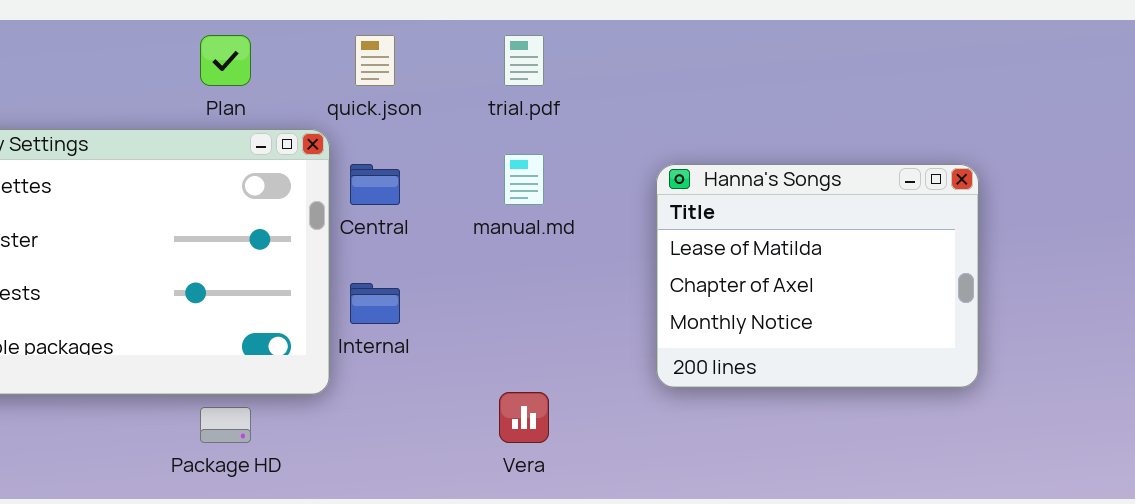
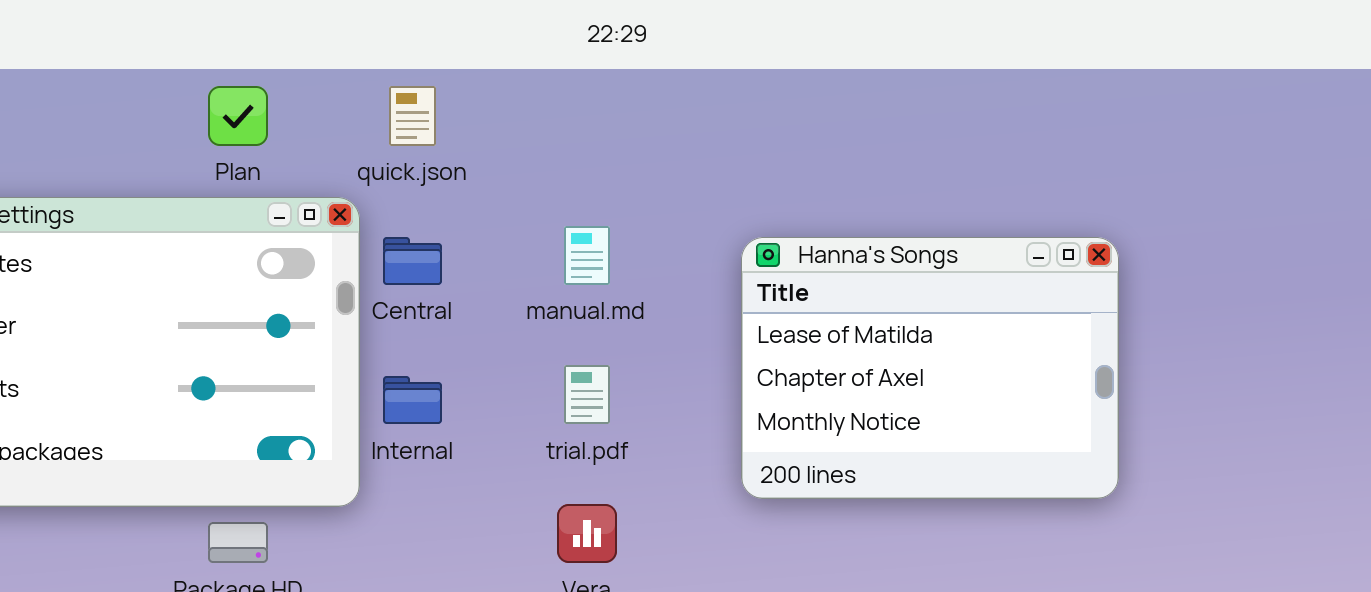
trial.pdf: [504,35,544,86] -> [564,365,610,424], moved

